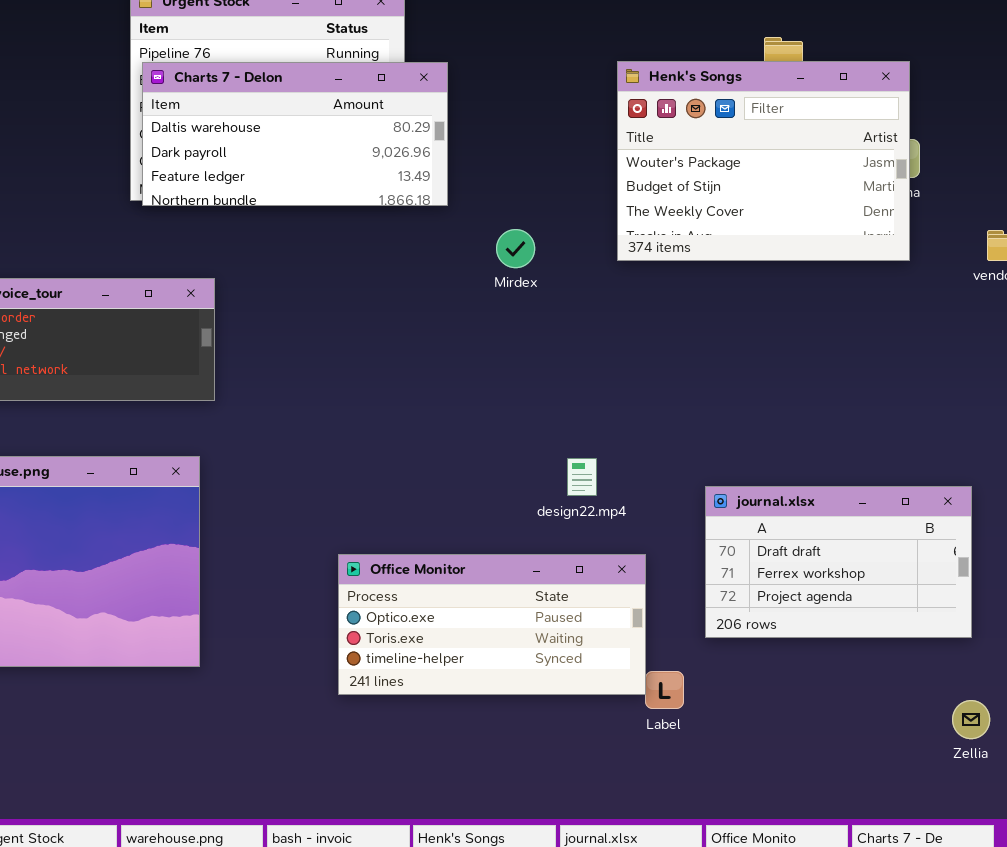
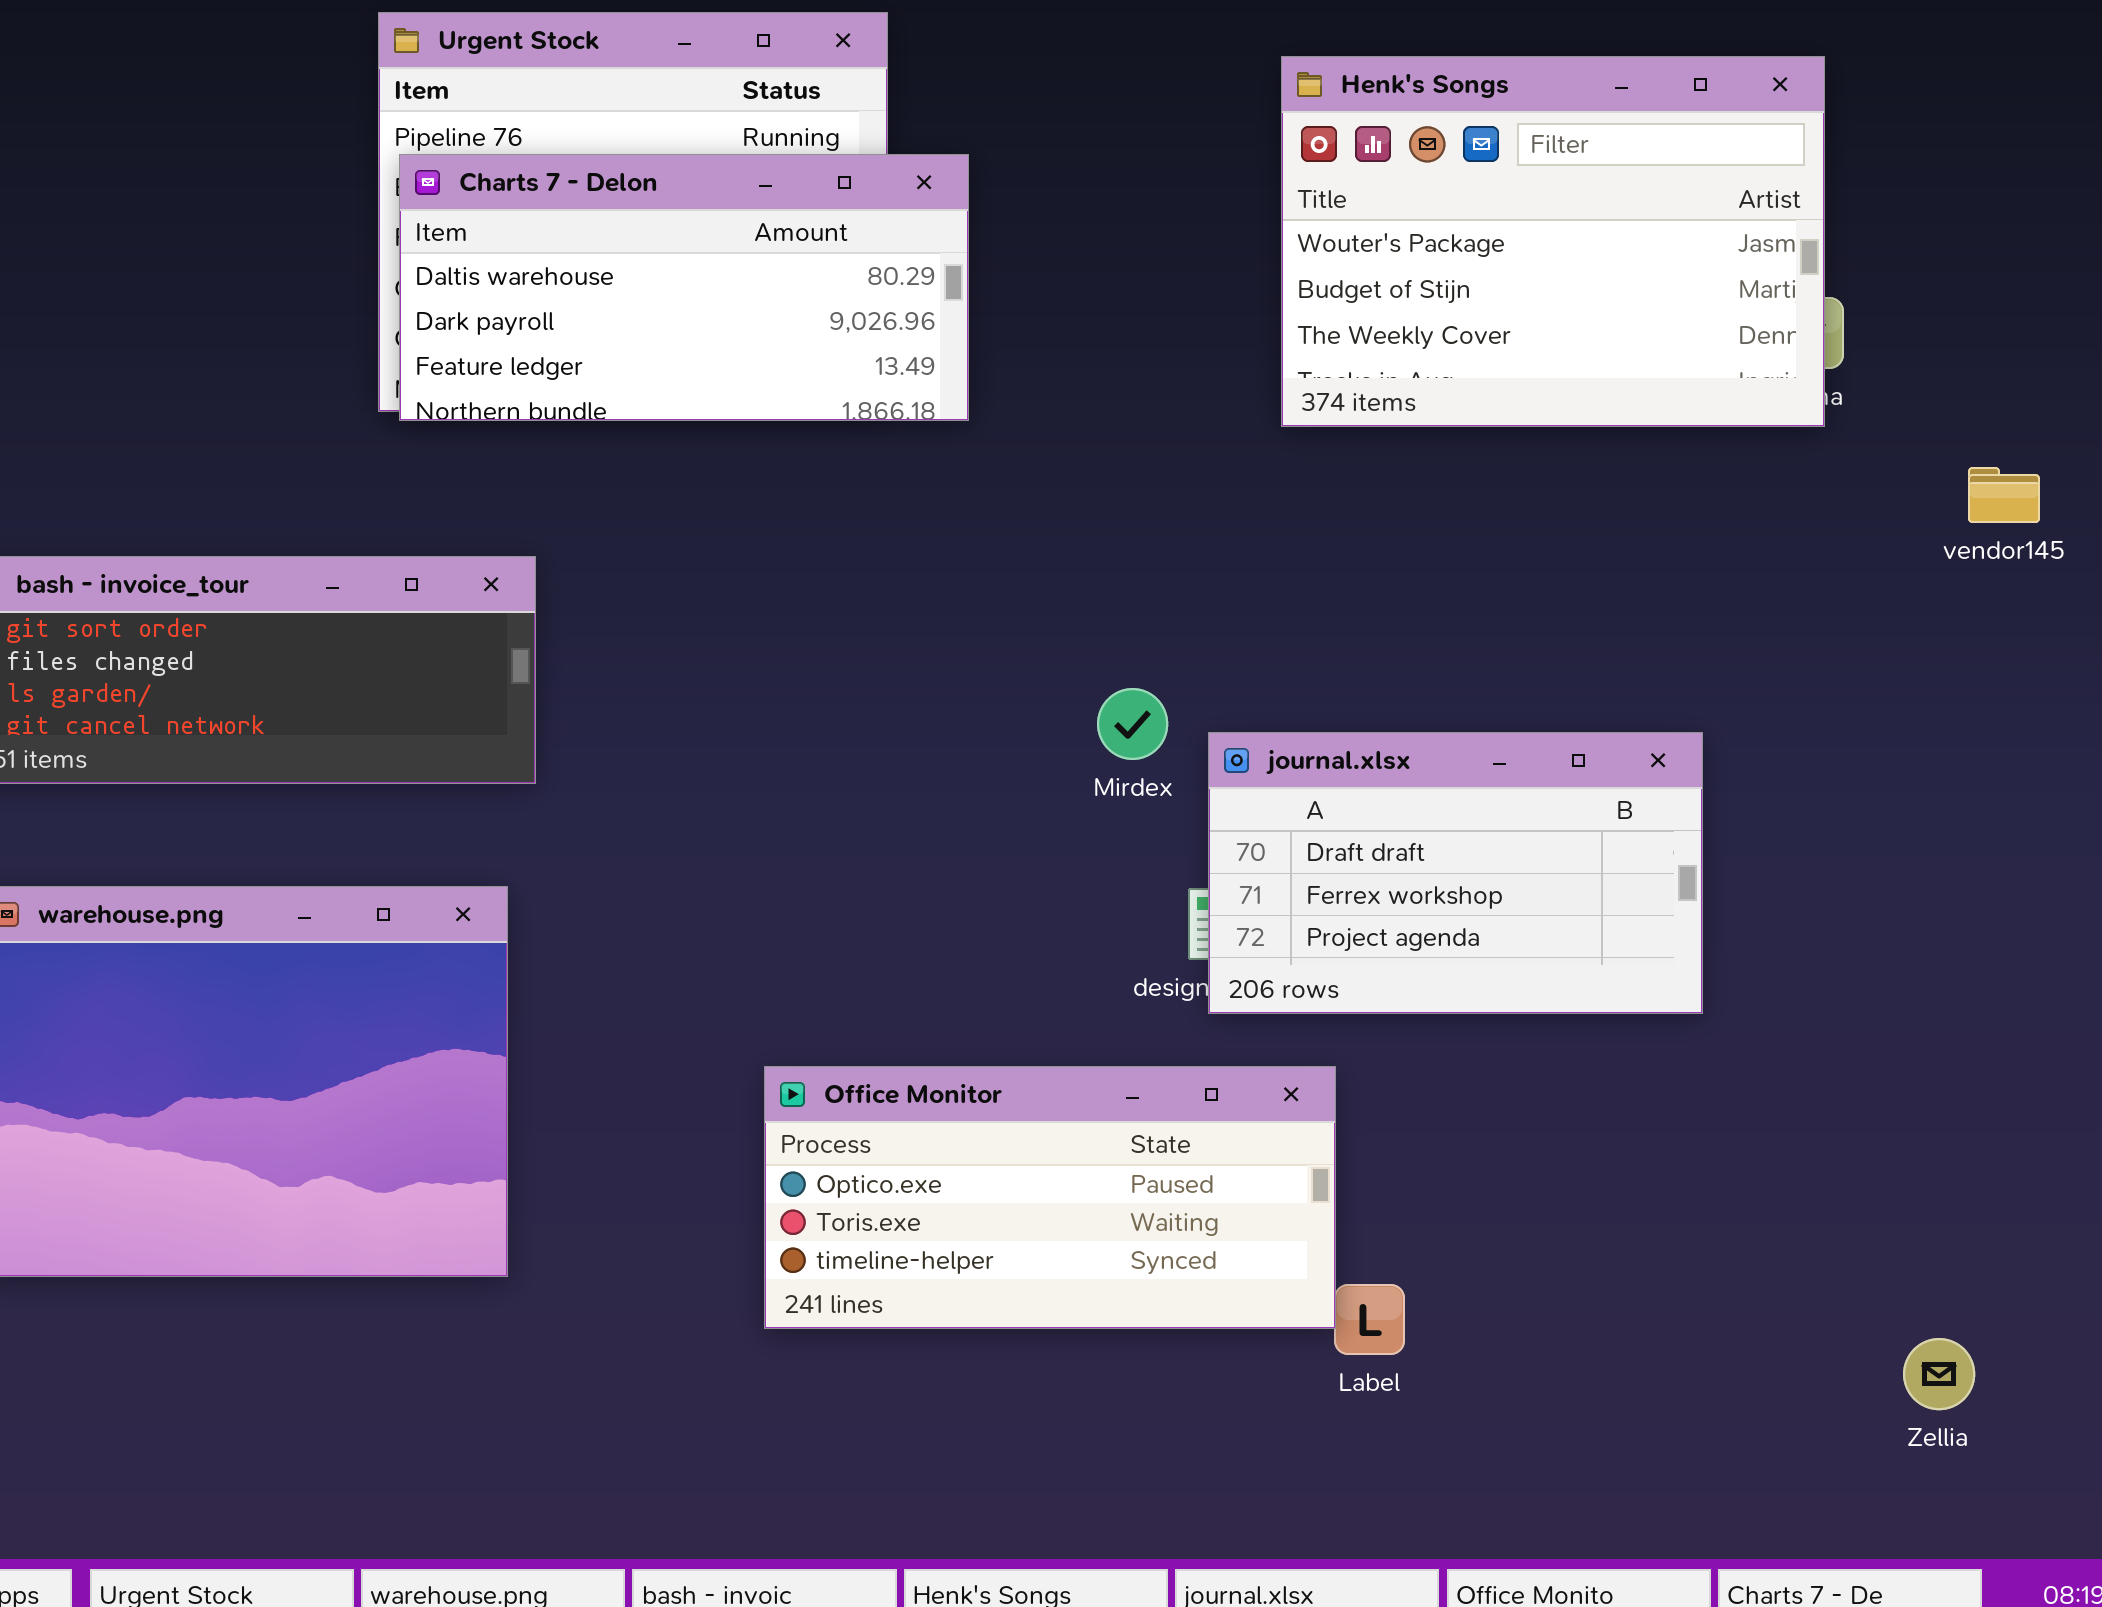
Henk's Songs: [617,61,910,261] -> [1281,56,1825,427], moved
Mirdex: [496,229,535,268] -> [1097,688,1168,760], moved
journal.xlsx: [705,486,972,638] -> [1208,732,1703,1014], moved

